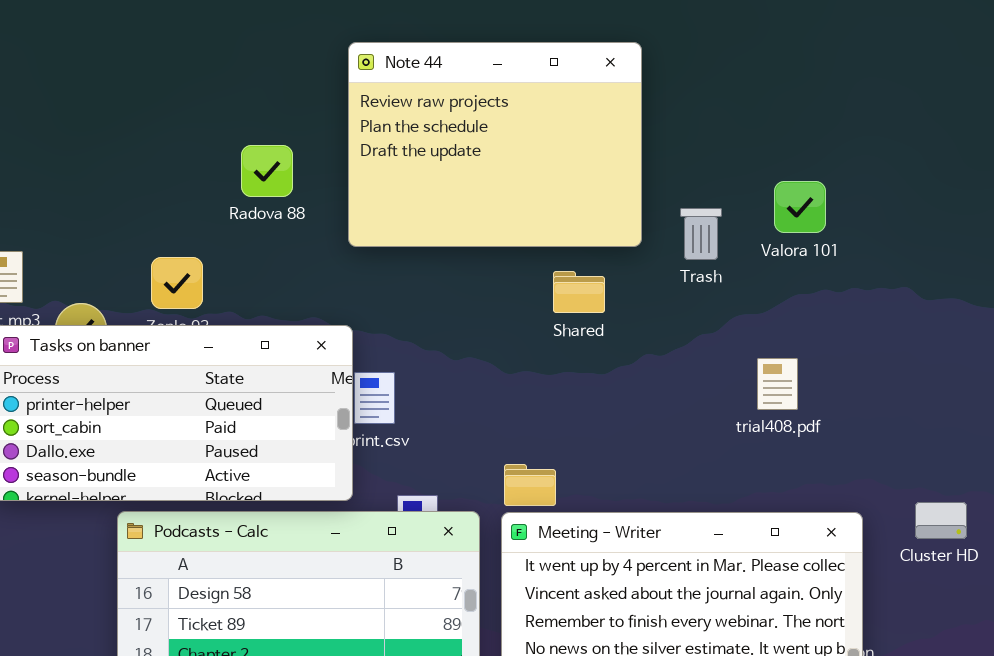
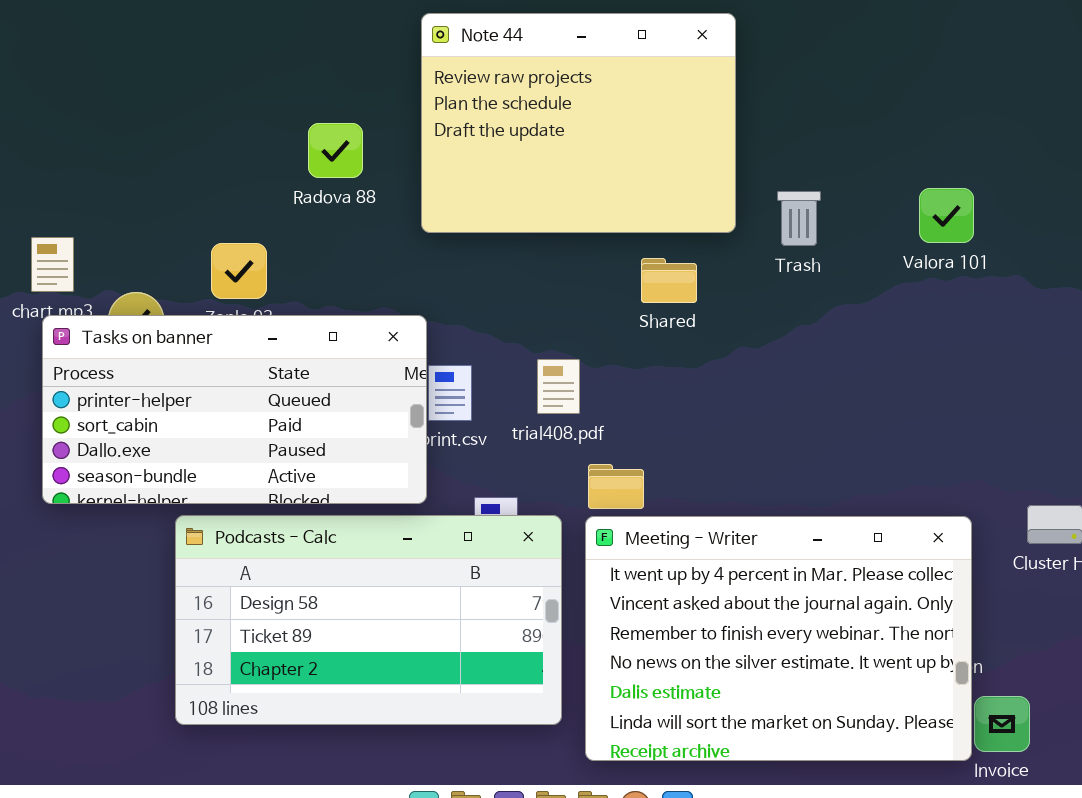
Valora 101: [774,181,826,233] -> [919,188,974,243], moved
trial408.pdf: [757,358,798,410] -> [537,359,580,414], moved

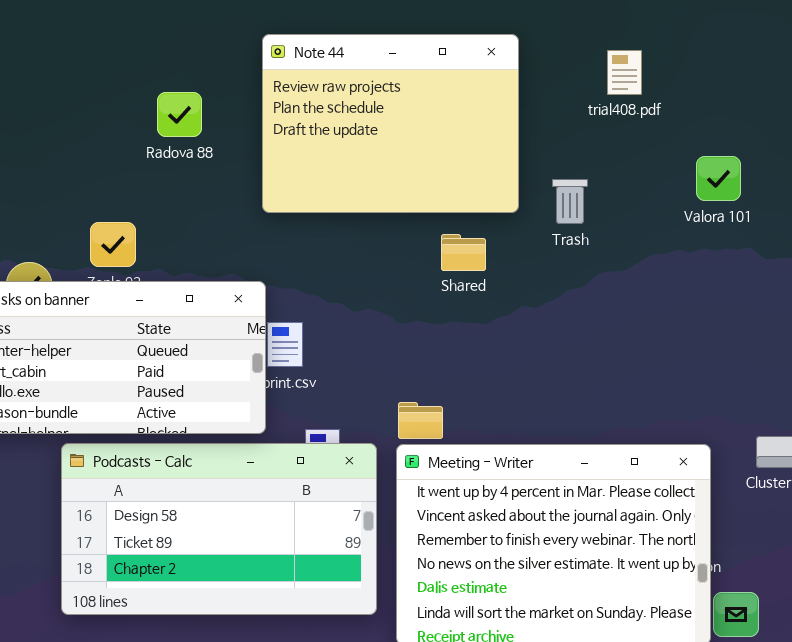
Radova 88: [308,123,363,178] -> [157,92,202,137], moved
Valora 101: [919,188,974,243] -> [696,156,741,201], moved
trial408.pdf: [537,359,580,414] -> [607,50,642,95], moved

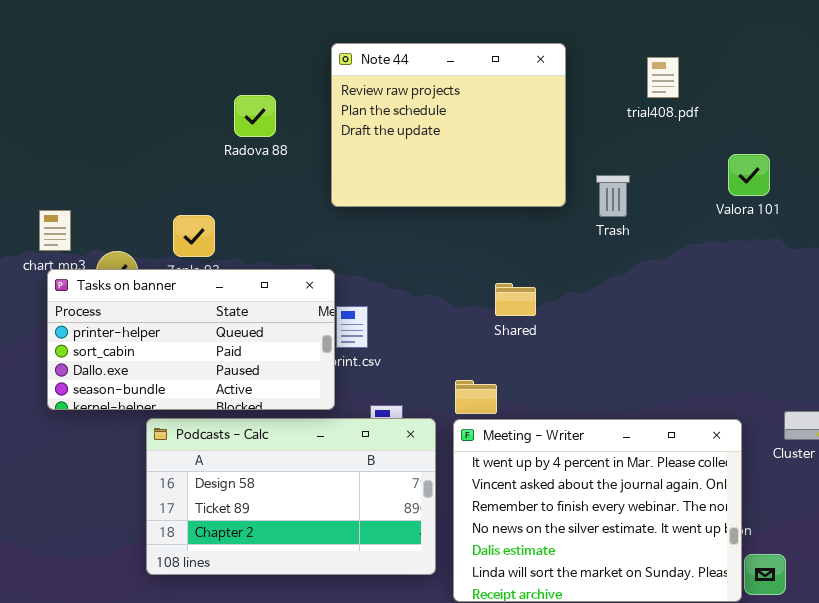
Shared: [441,234,486,271] -> [495,283,536,316], moved

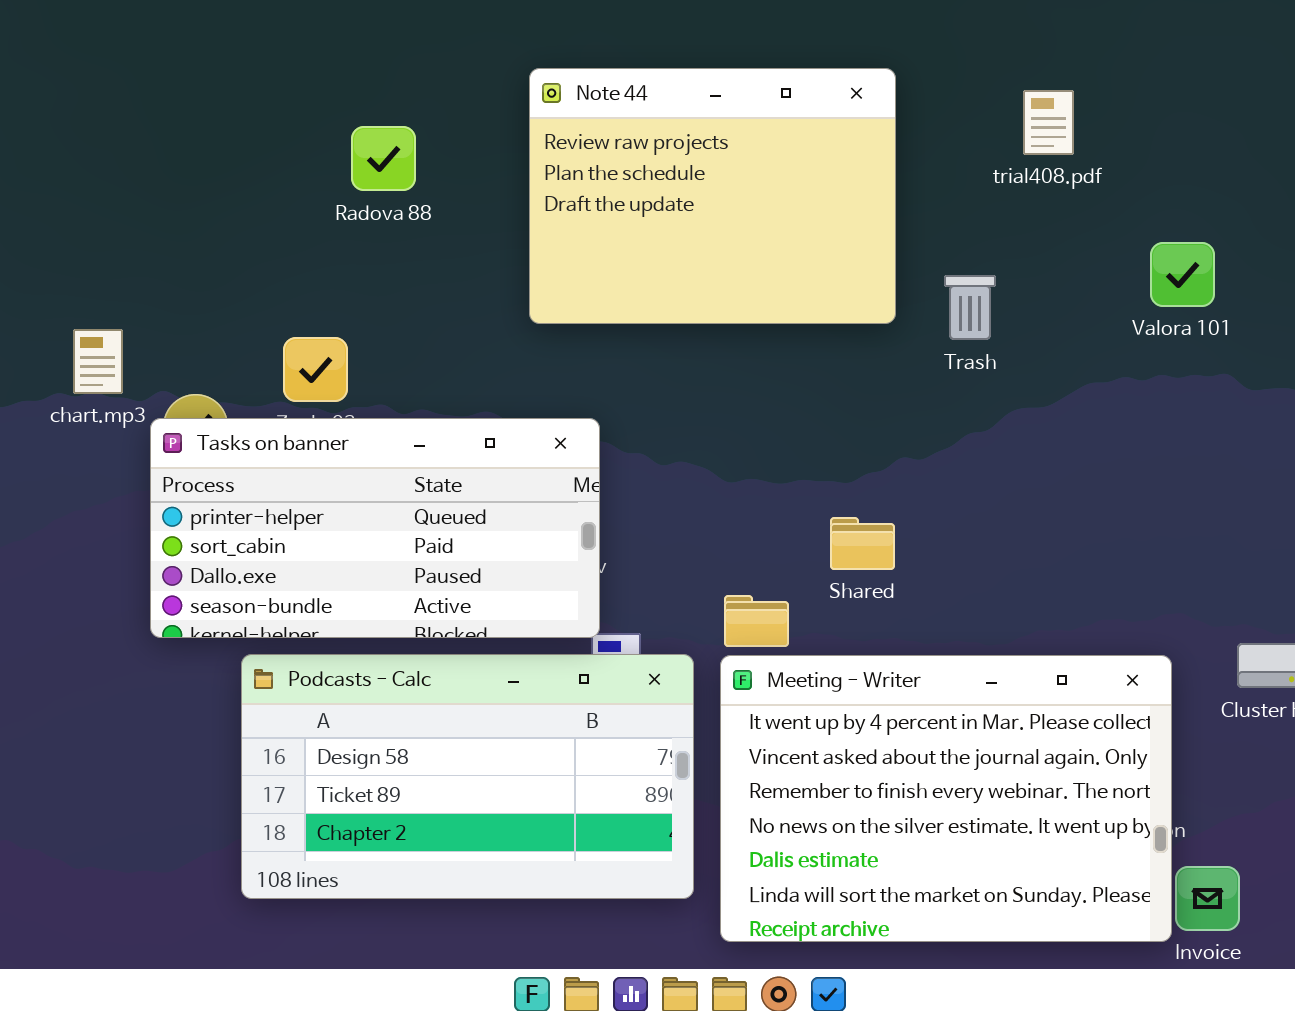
Radova 88: [234,95,276,137] -> [351,126,416,191], moved
Tasks on banner: [47,269,335,410] -> [150,418,600,638], moved
Shared: [495,283,536,316] -> [830,517,895,570], moved

